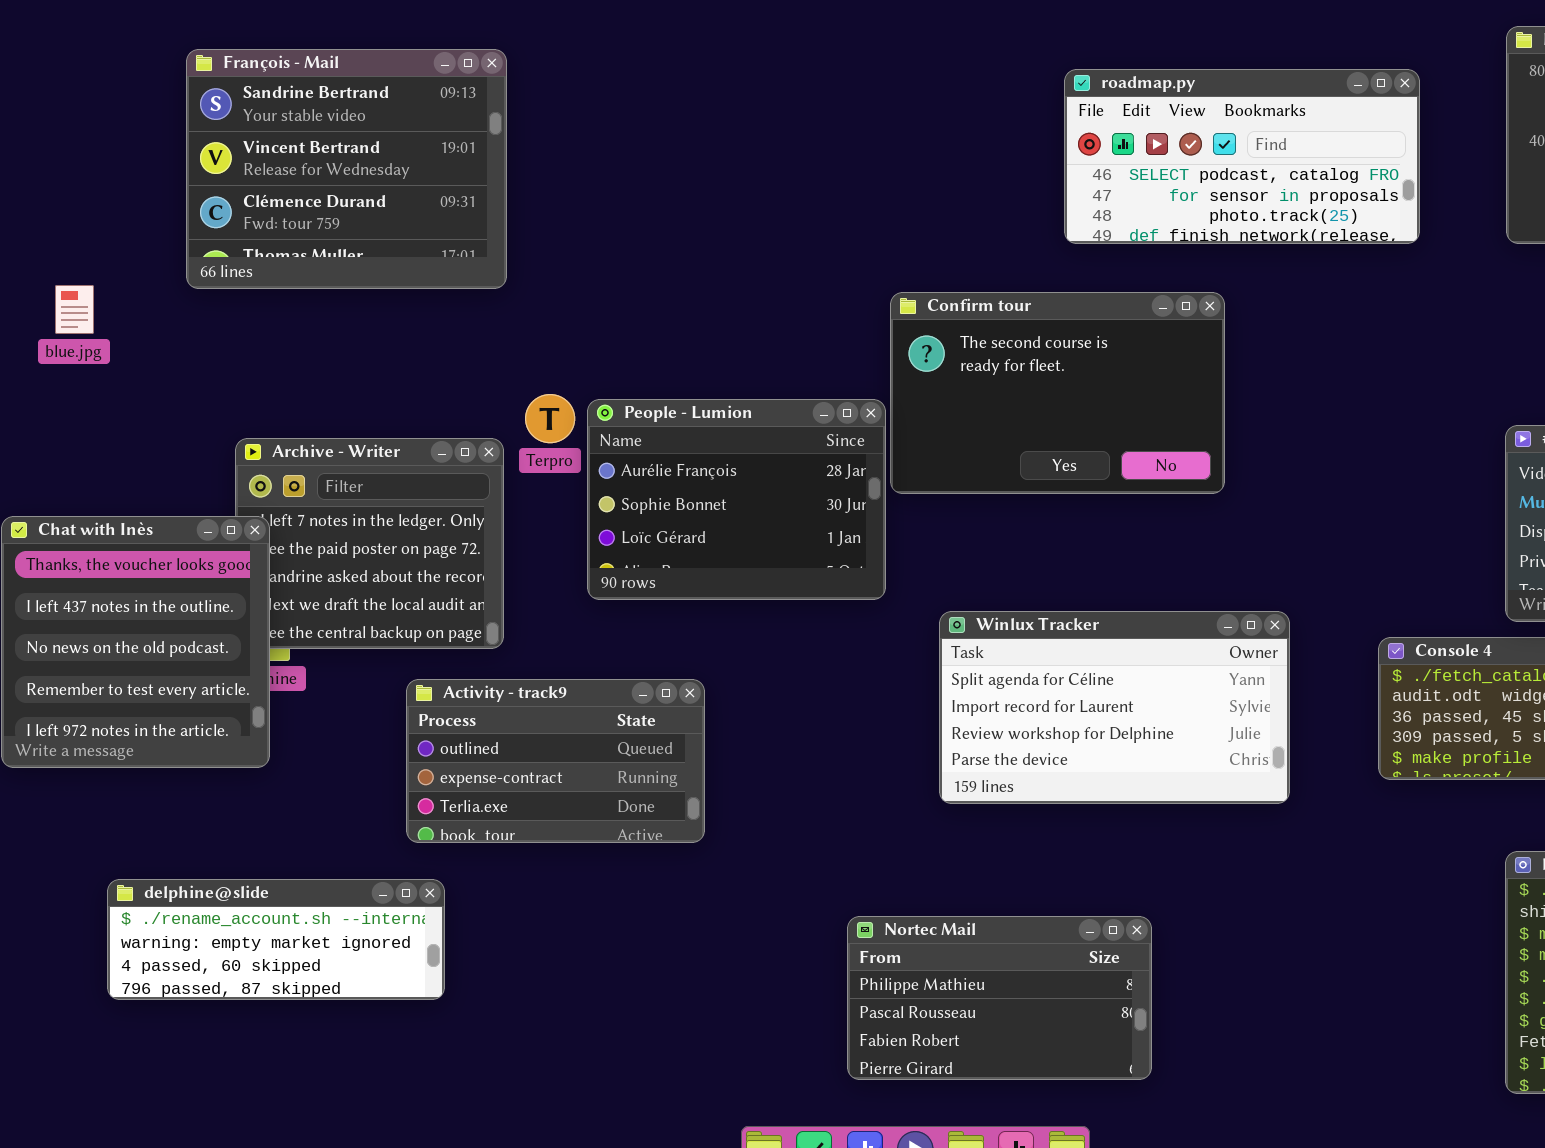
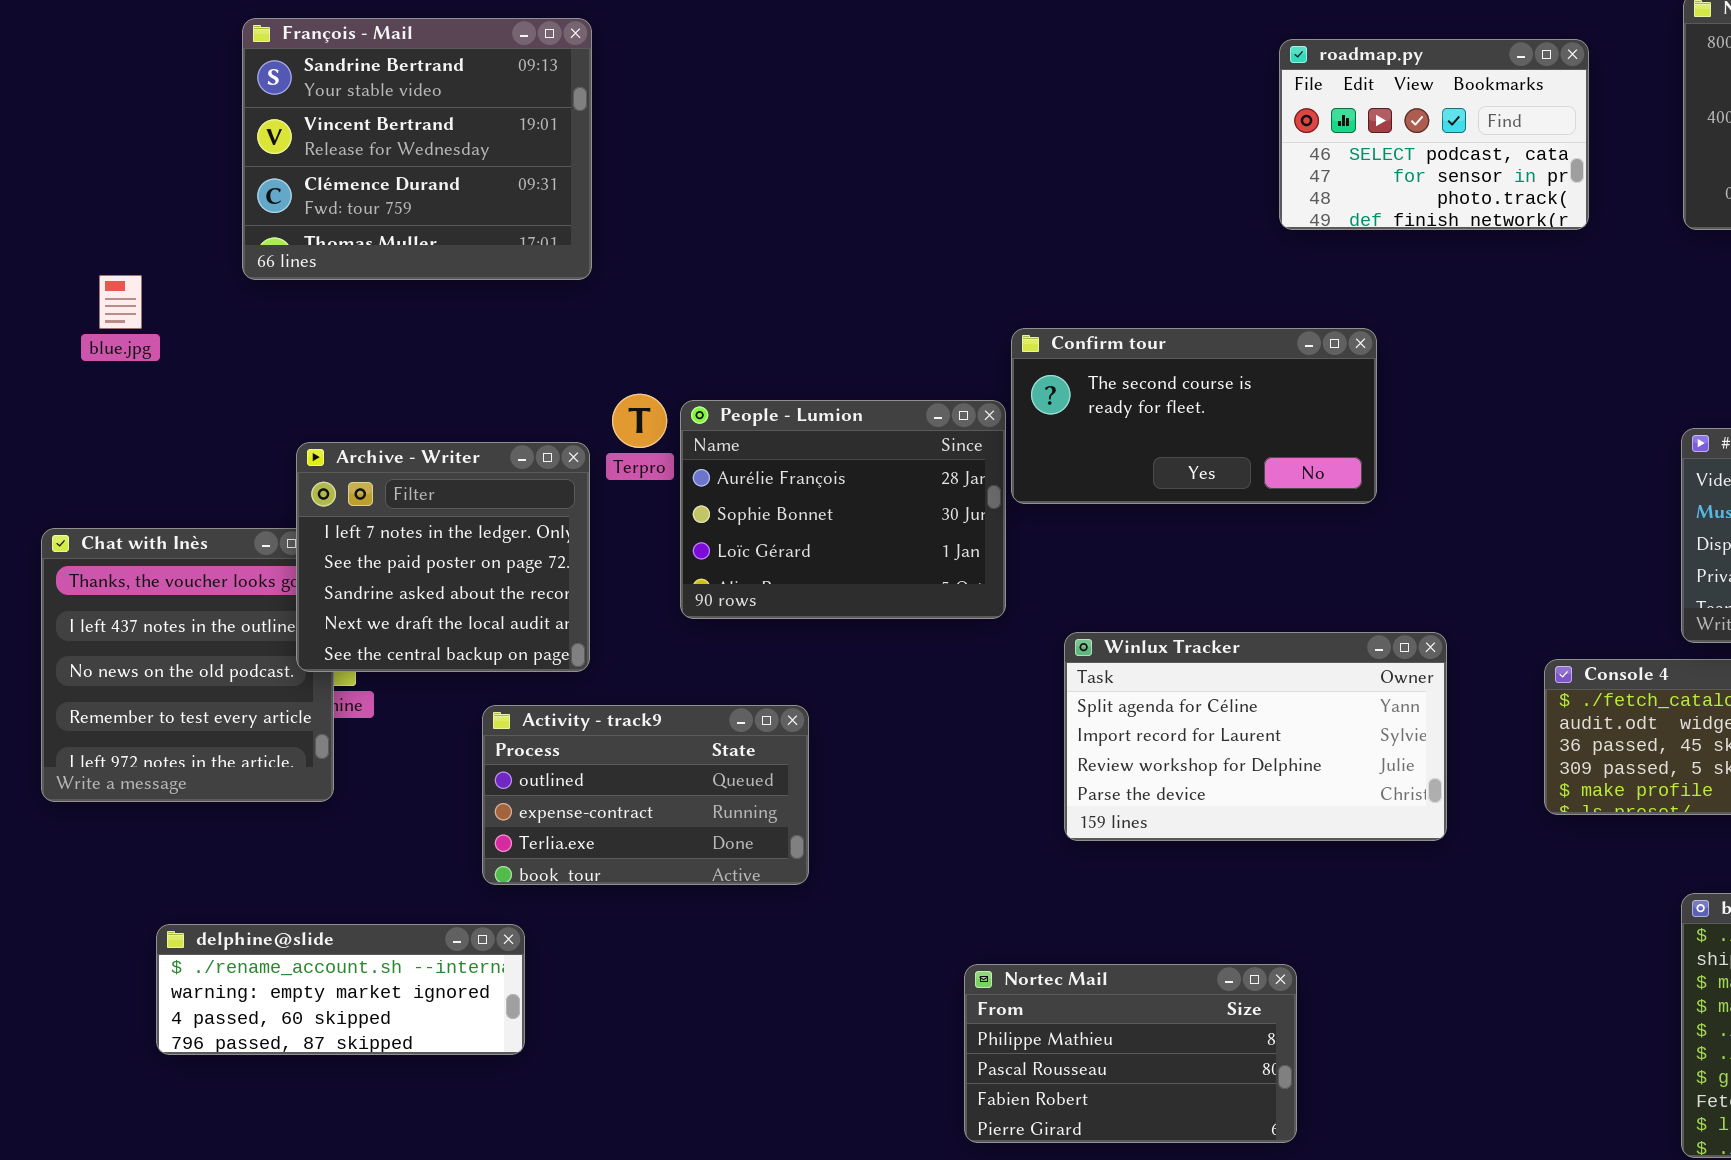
roadmap.py: [1064,69,1420,244] -> [1279,39,1589,230], resized
Confirm tour: [890,292,1225,494] -> [1011,328,1377,504], resized
Archive - Writer: [235,438,504,649] -> [296,442,590,672], raised

